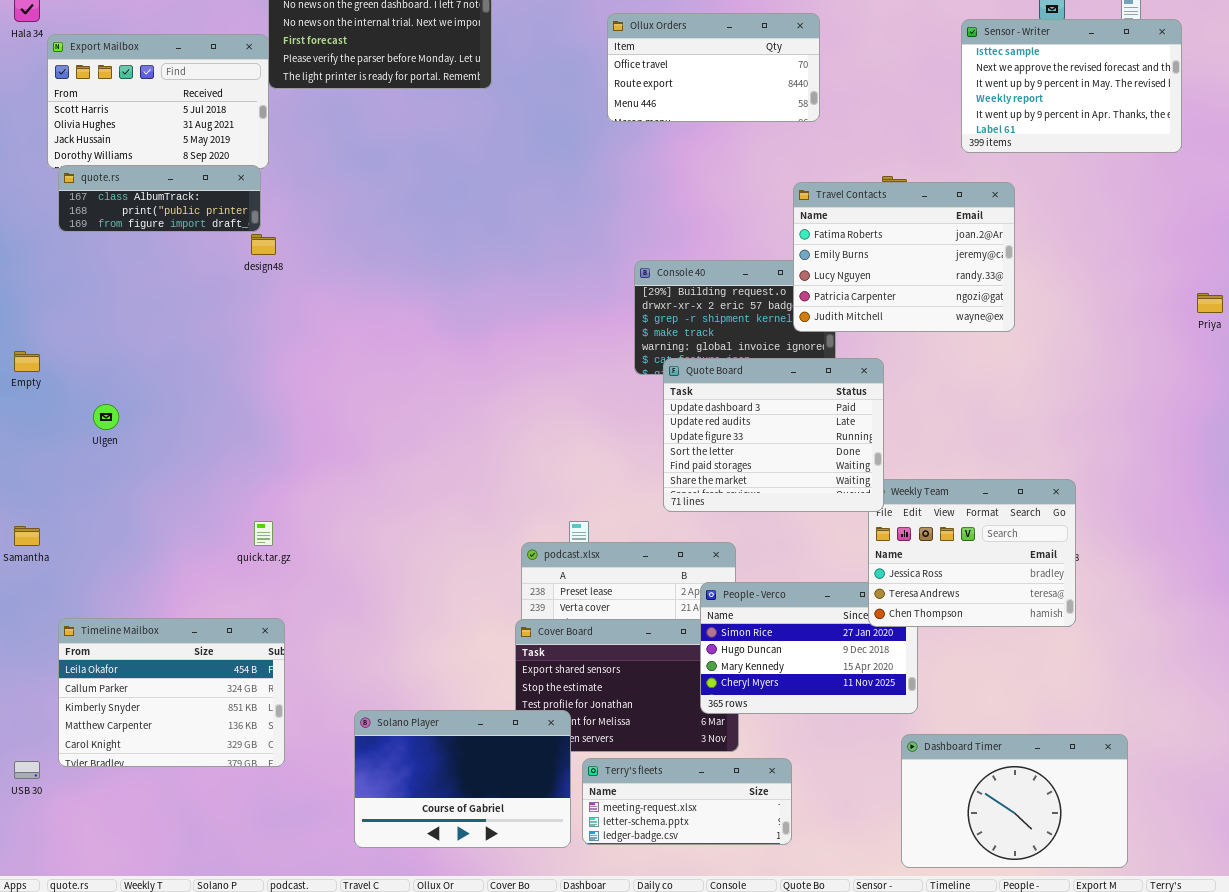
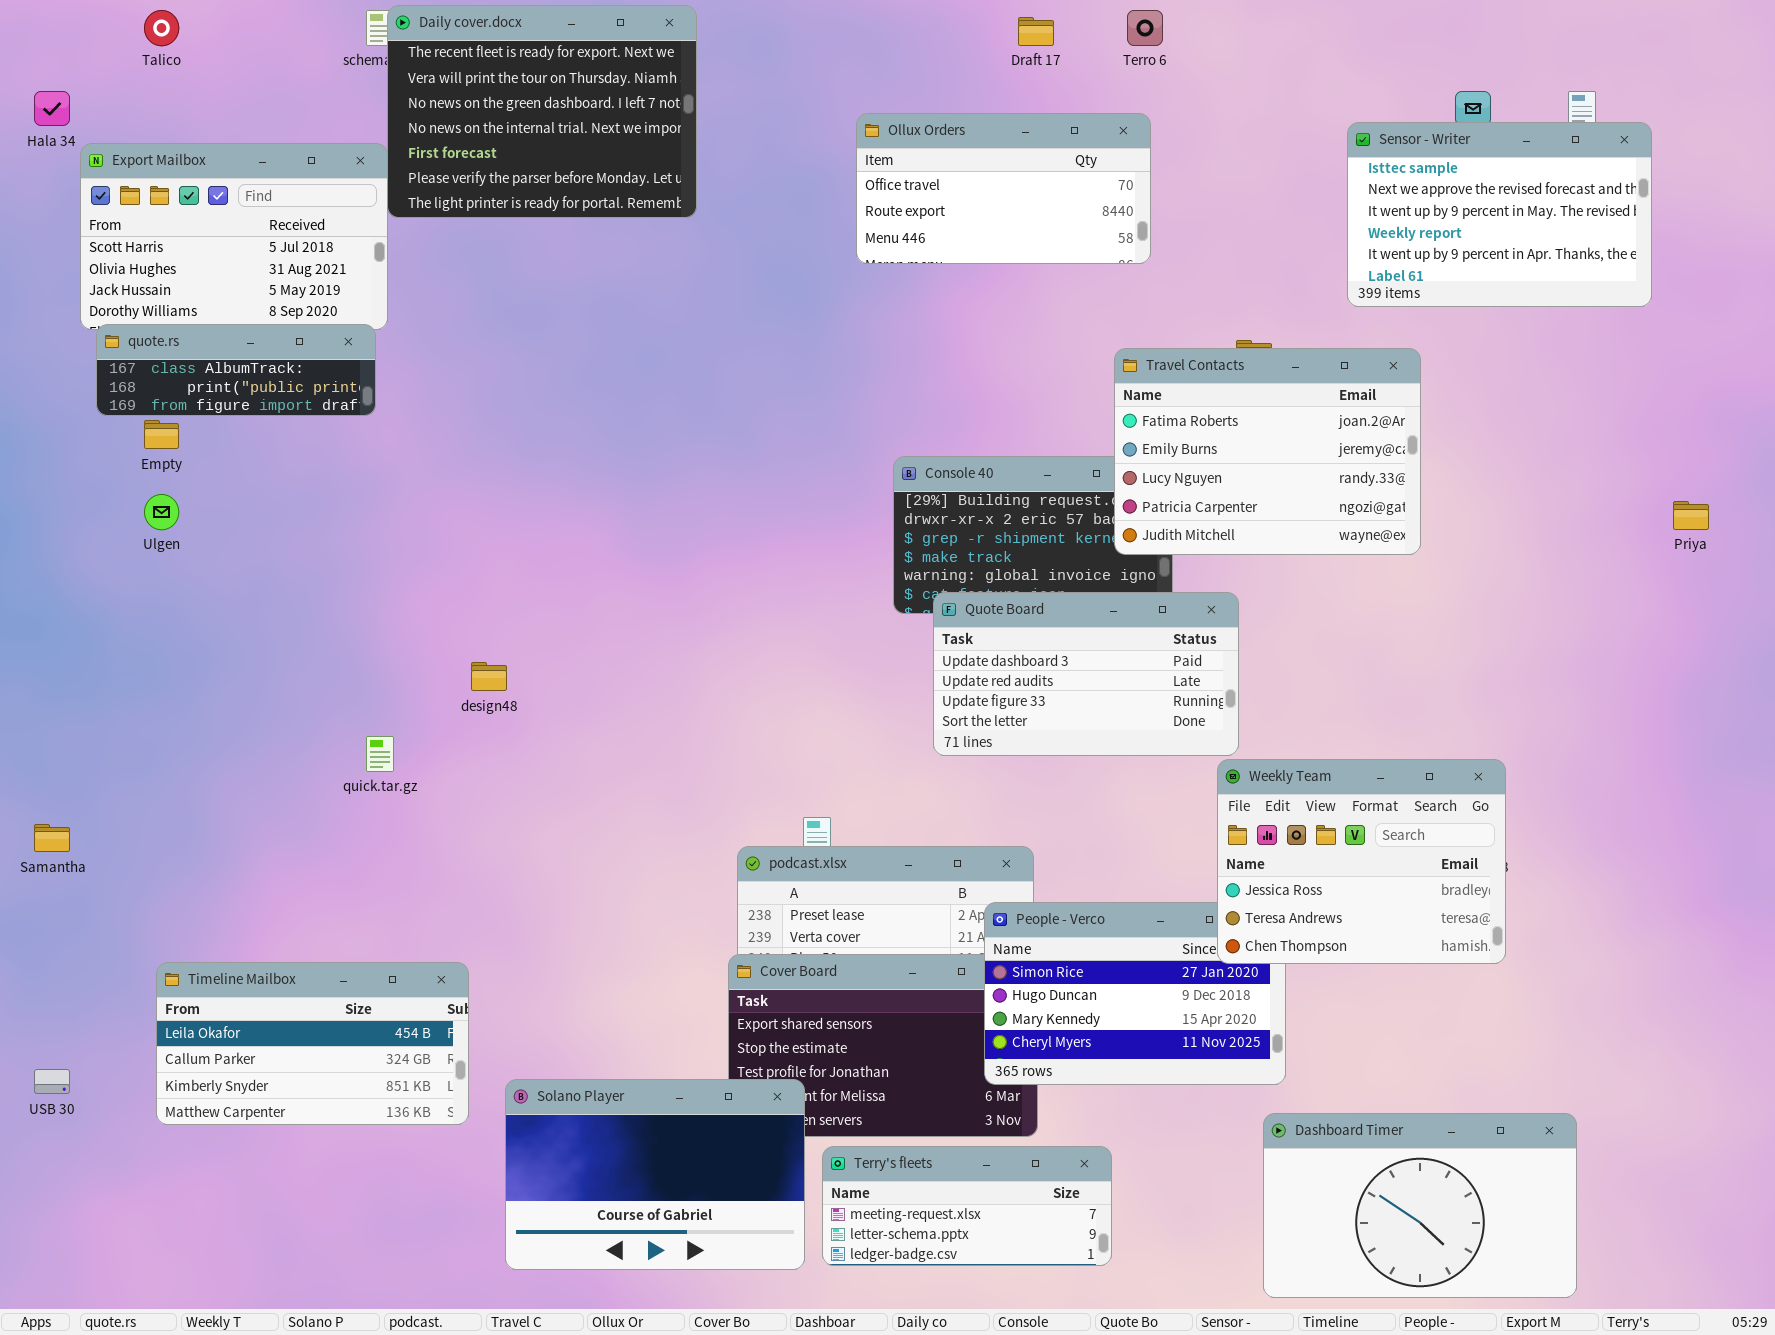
design48: [251,234,276,255] -> [471,662,507,691], moved
Empty: [14,351,40,372] -> [144,420,179,449], moved
Quote Board: [663,358,884,512] -> [933,592,1239,756], resized
Ulgen: [93,404,119,430] -> [144,494,179,530], moved
quick.tar.gz: [254,521,273,546] -> [366,736,394,772], moved
Timeline Mailbox: [58,618,285,767] -> [156,962,469,1125], moved, resized
USB 30: [14,761,40,779] -> [34,1069,70,1094], moved

